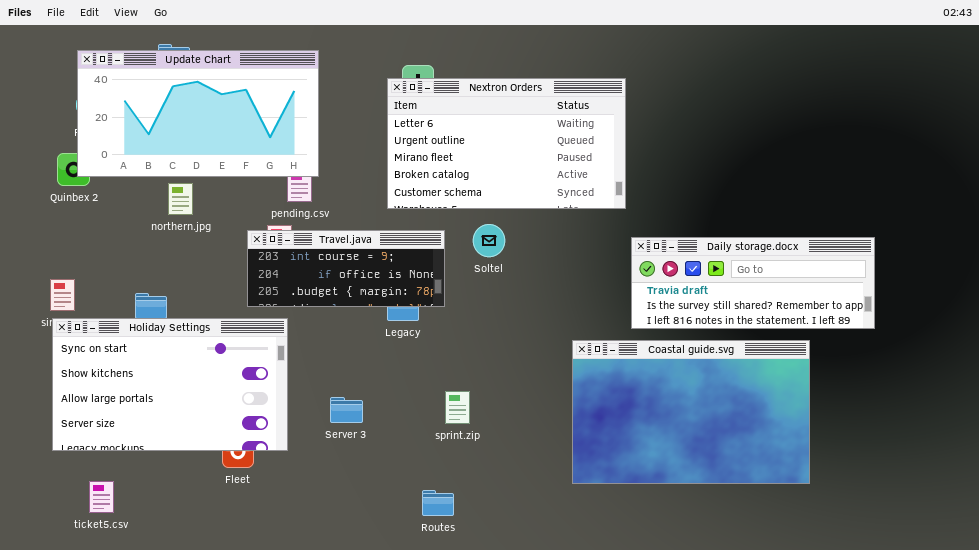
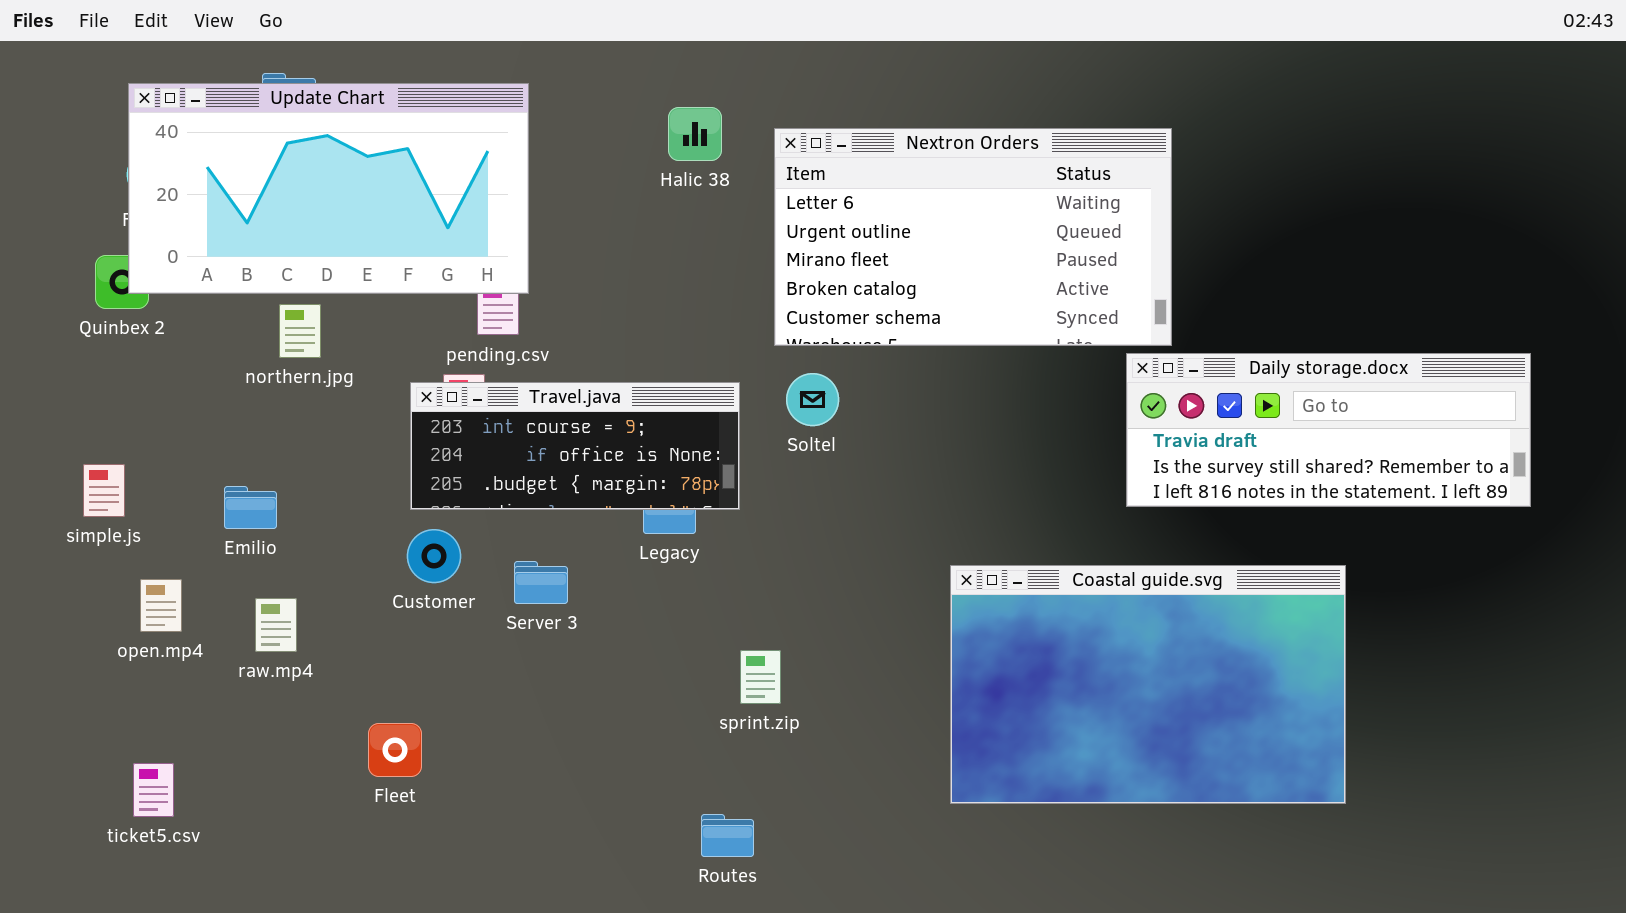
Nextron Orders: [387,78,626,209] -> [774,128,1172,346], moved
Daily storage.docx: [631,237,875,329] -> [1126,353,1531,507], moved
Holiday Settings: [52,318,288,451] -> none, closed
Server 3: [330,397,363,423] -> [514,561,568,604], moved
ticket5.csv: [89,481,114,513] -> [133,763,174,817], moved

